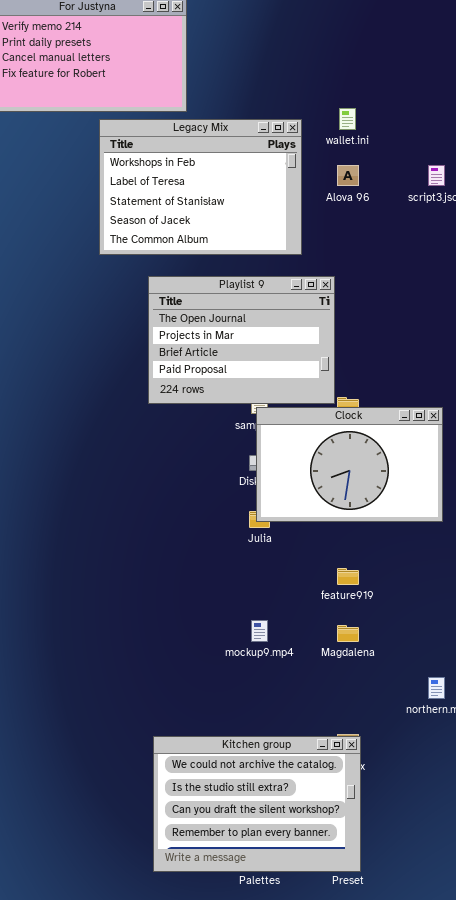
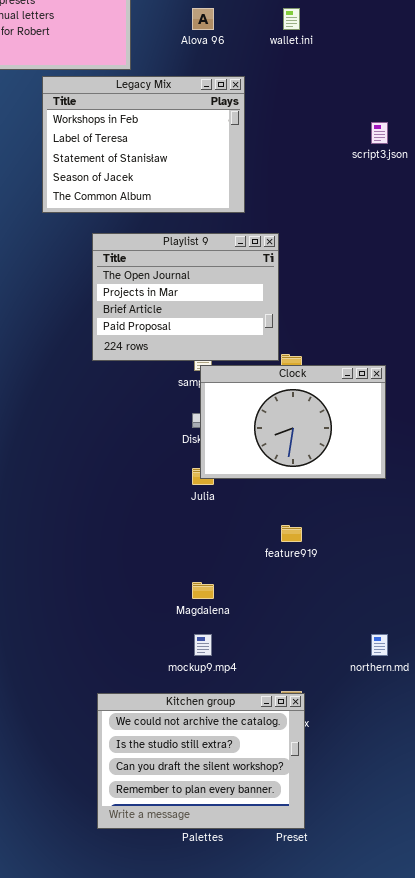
wallet.ini: [339,108,356,130] -> [283,8,300,30], moved
Alova 96: [337,165,359,186] -> [192,8,214,30], moved
mockup9.mp4: [251,620,268,642] -> [194,634,212,656], moved
Magdalena: [337,625,359,642] -> [192,582,214,599], moved

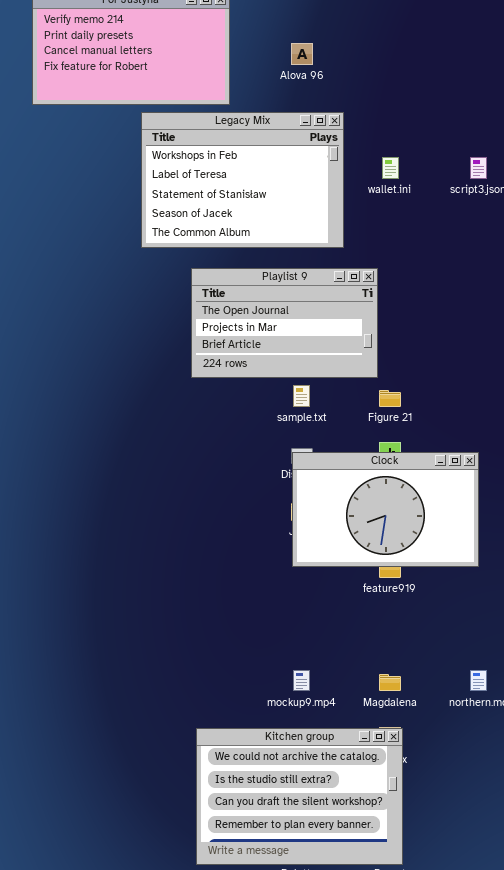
wallet.ini: [283,8,300,30] -> [382,157,399,179], moved
Playlist 9: [92,233,279,361] -> [191,268,378,378], resized
Clock: [200,365,386,479] -> [292,452,479,567], moved
Magdalena: [192,582,214,599] -> [379,674,401,691], moved

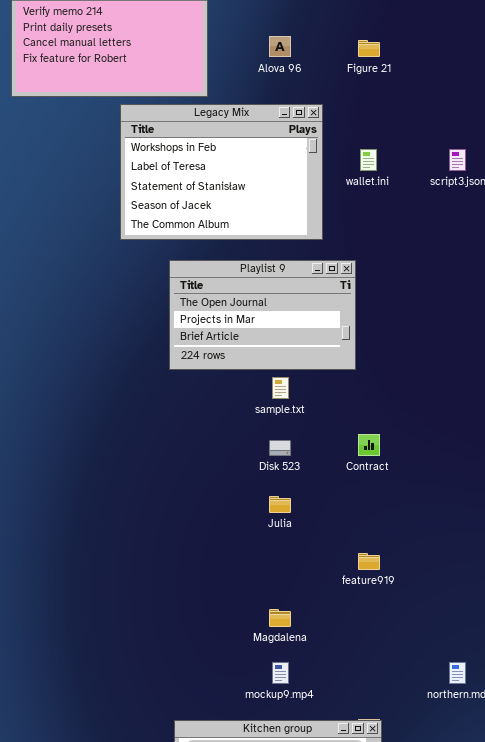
Figure 21: [379,390,401,407] -> [358,40,380,57], moved
Clock: [292,452,479,567] -> none, closed
Magdalena: [379,674,401,691] -> [269,609,291,627], moved

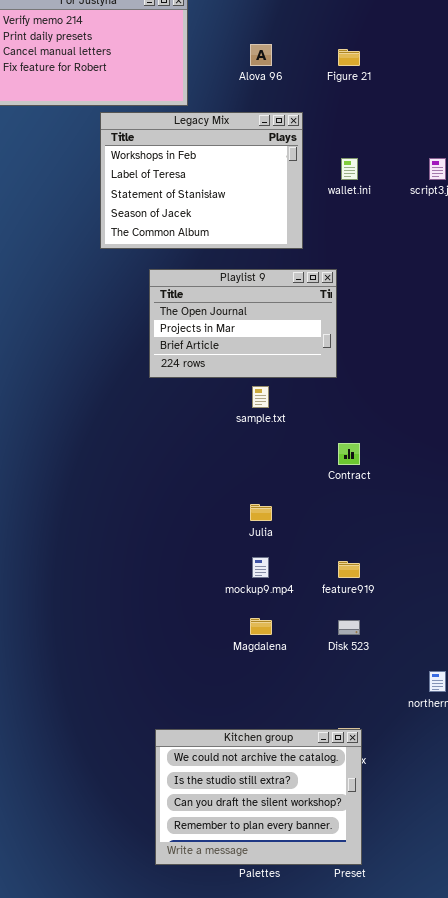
Disk 523: [269,440,291,456] -> [338,620,360,635], moved
mockup9.mp4: [272,662,289,684] -> [252,557,269,578], moved

